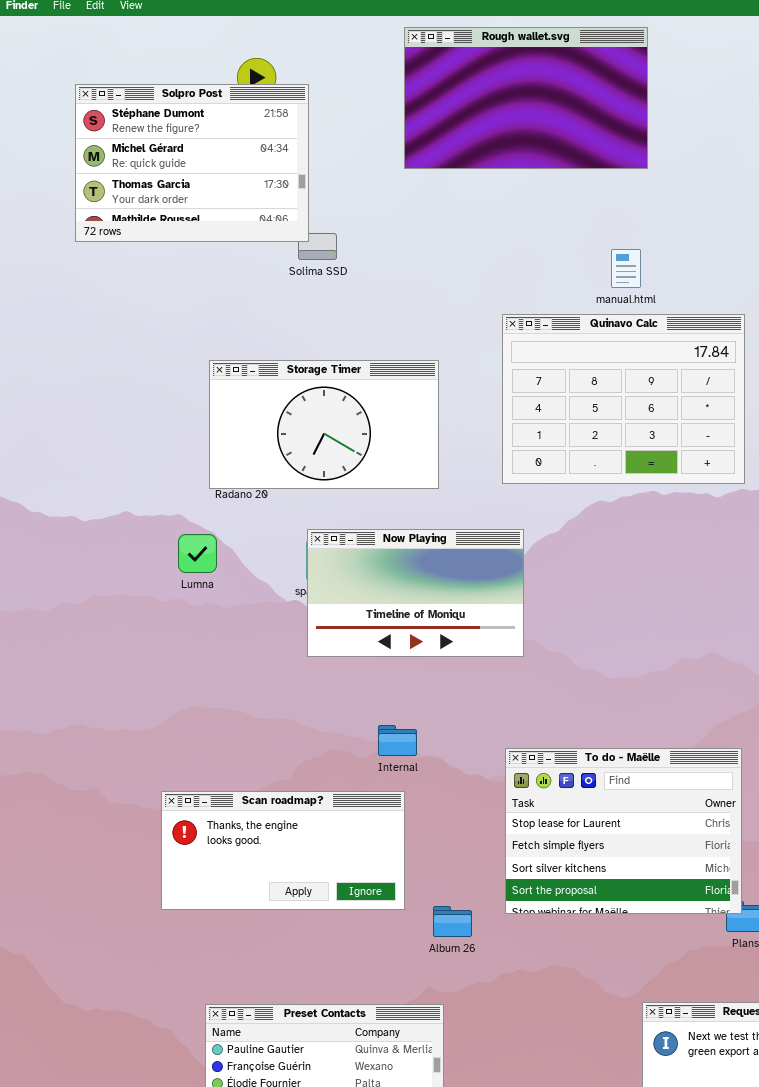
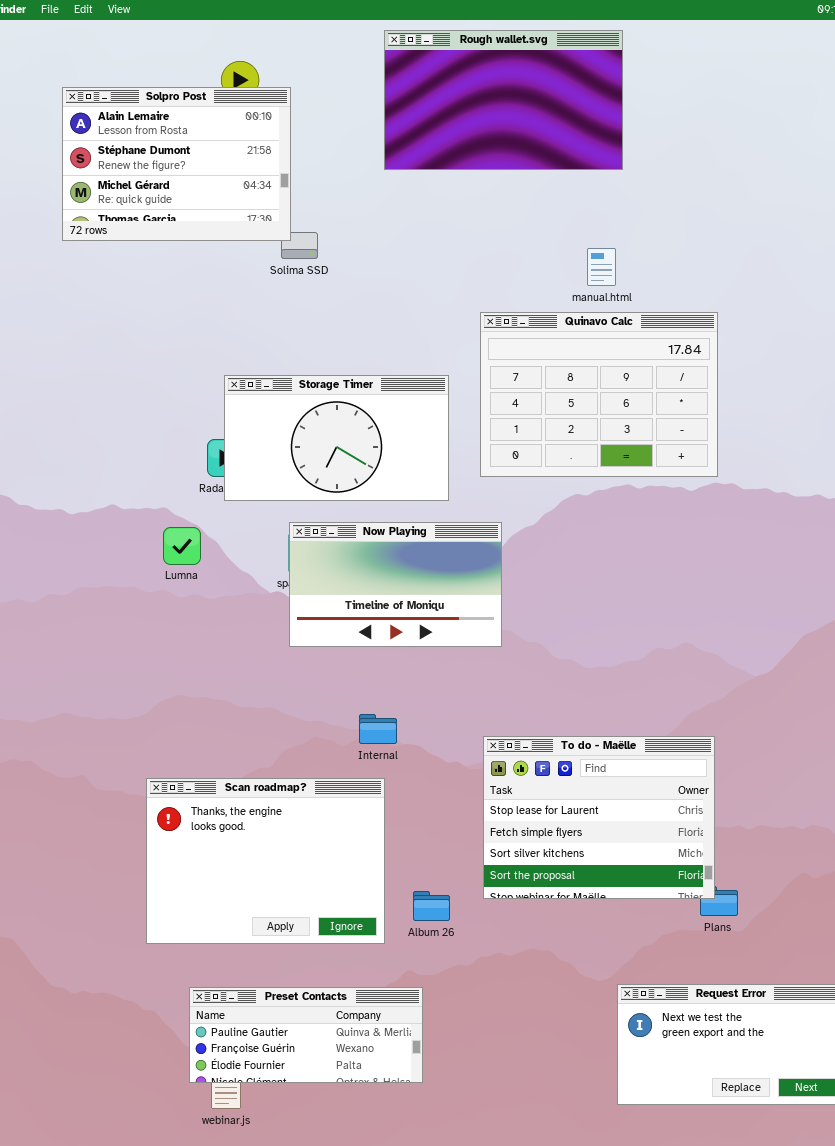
Solpro Post: [75,84,309,242] -> [62,87,291,241], scrolled up 1 row
Storage Timer: [209,360,439,489] -> [224,375,449,501], moved
Scan roadmap?: [161,791,405,910] -> [146,778,385,944], resized

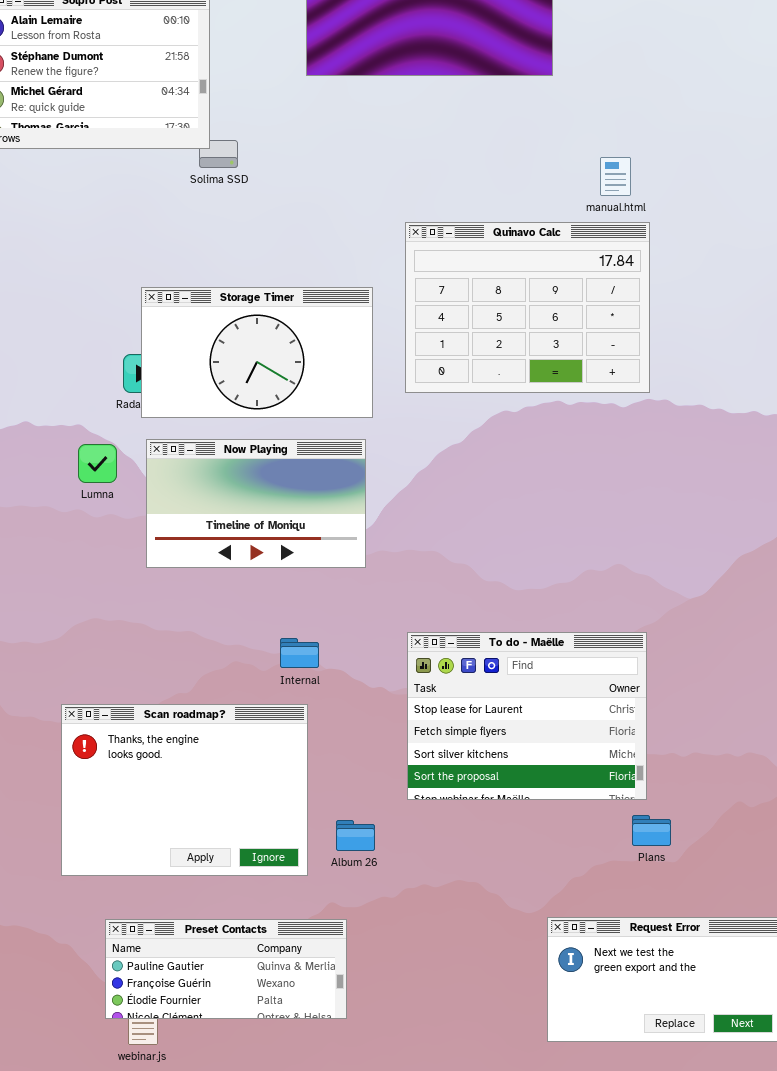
manual.html: [587,248,616,286] -> [600,157,631,196], moved
Now Playing: [289,522,502,647] -> [146,439,366,568], moved
To do - Maëlle: [483,736,715,899] -> [407,632,647,800], moved

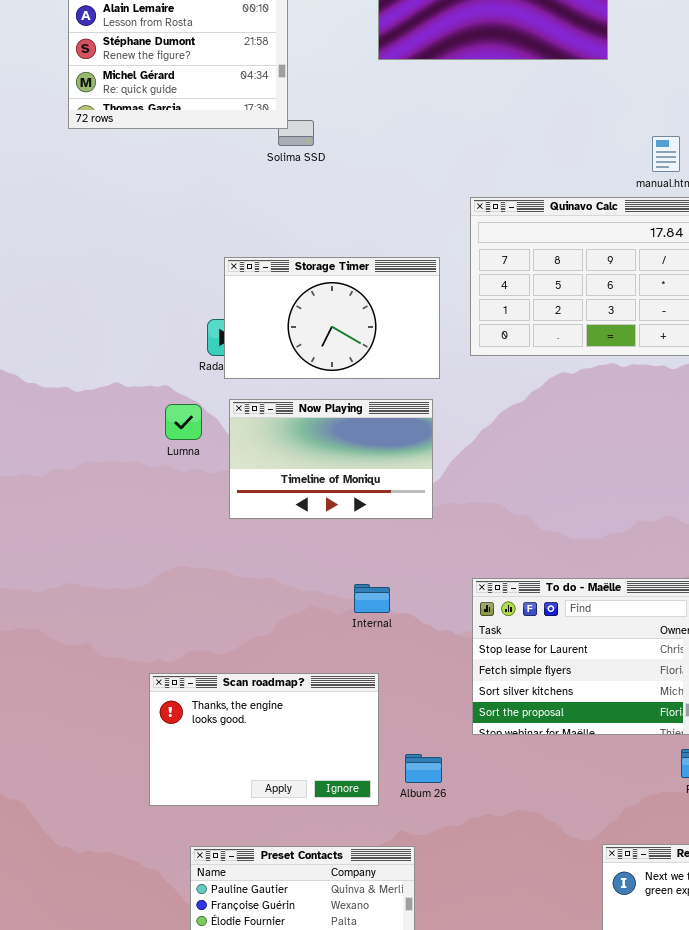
Scan roadmap?: [61,704,308,876] -> [149,673,379,806], resized

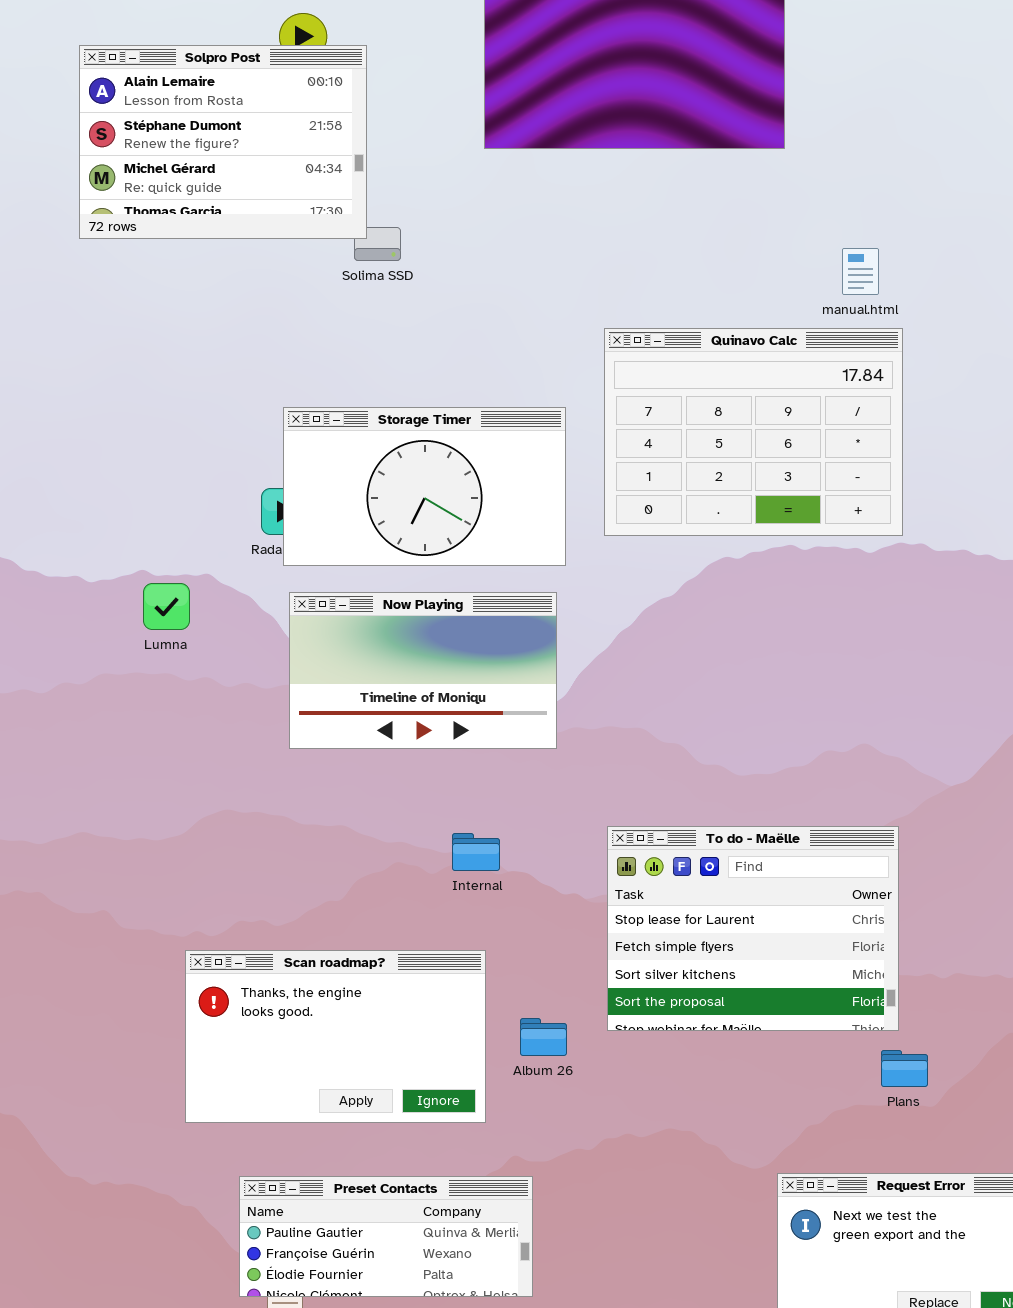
Lumna: [165,404,202,440] -> [143,583,190,630], moved
Album 26: [405,754,442,783] -> [520,1018,567,1056], moved

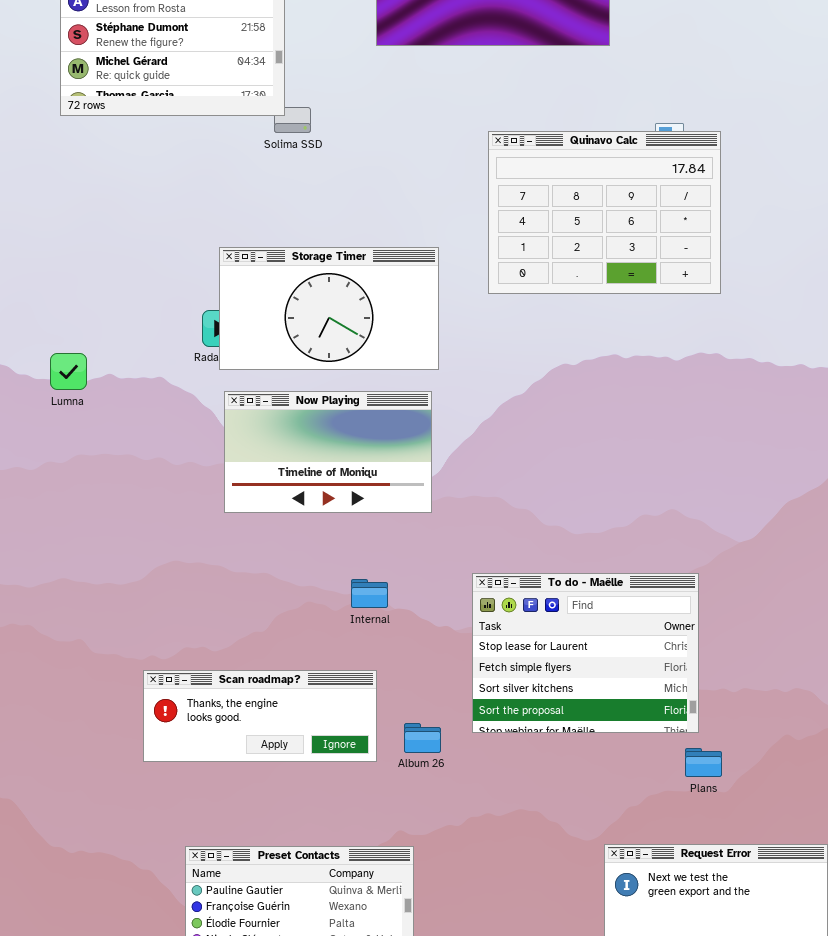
Quinavo Calc: [604,328,903,536] -> [488,131,721,294], moved
Lumna: [143,583,190,630] -> [50,353,87,390], moved
Scan roadmap?: [185,950,486,1123] -> [143,670,377,762], resized

